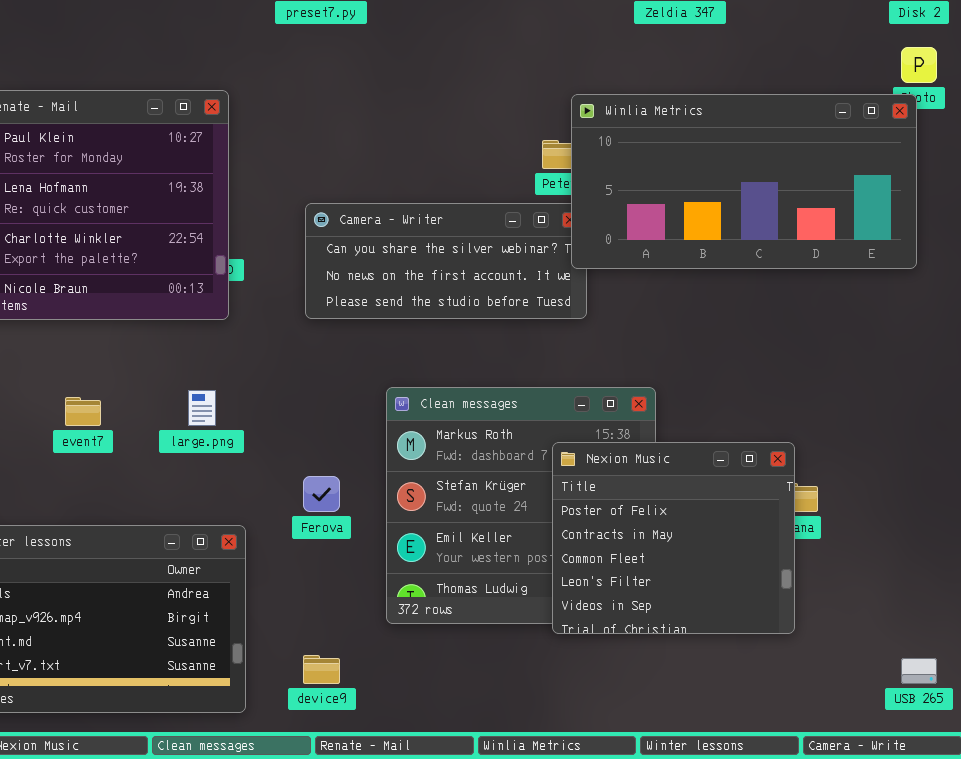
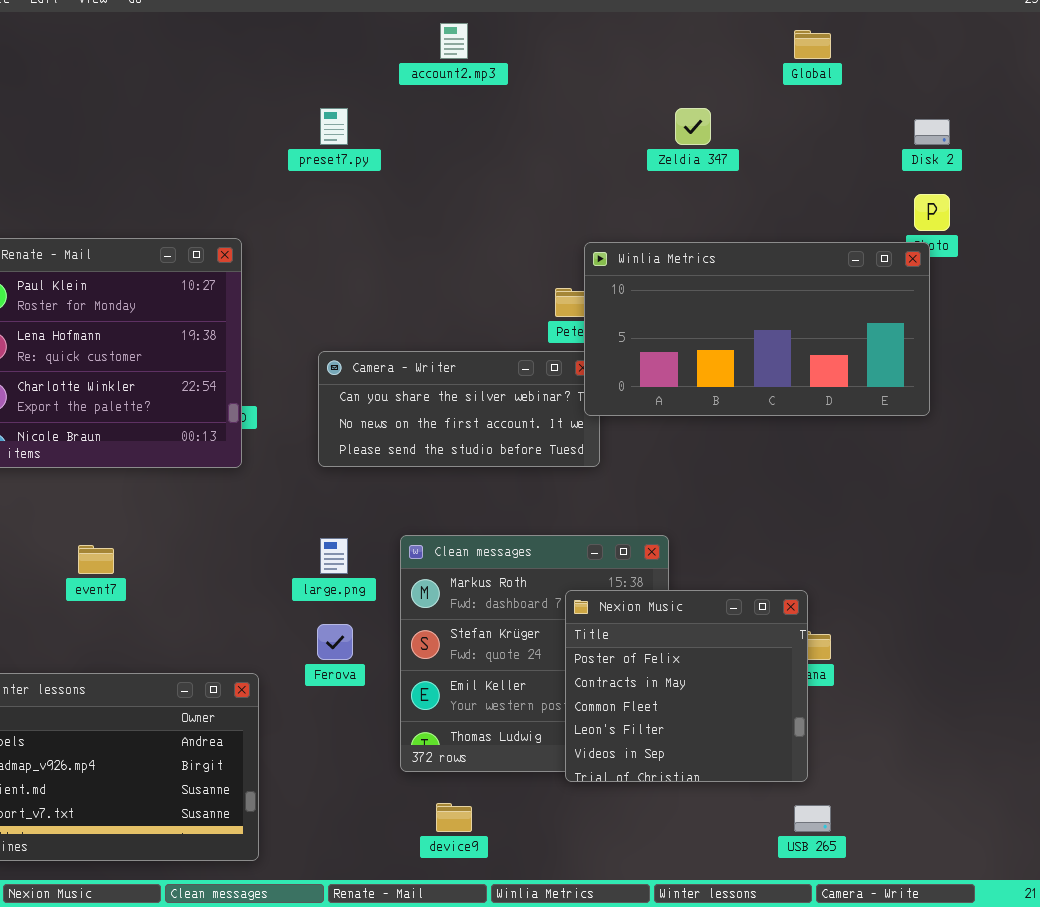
large.png: [188,390,216,426] -> [320,538,348,574], moved
device9: [303,655,340,684] -> [436,803,472,832], moved
USB 265: [901,658,937,684] -> [794,805,831,832], moved

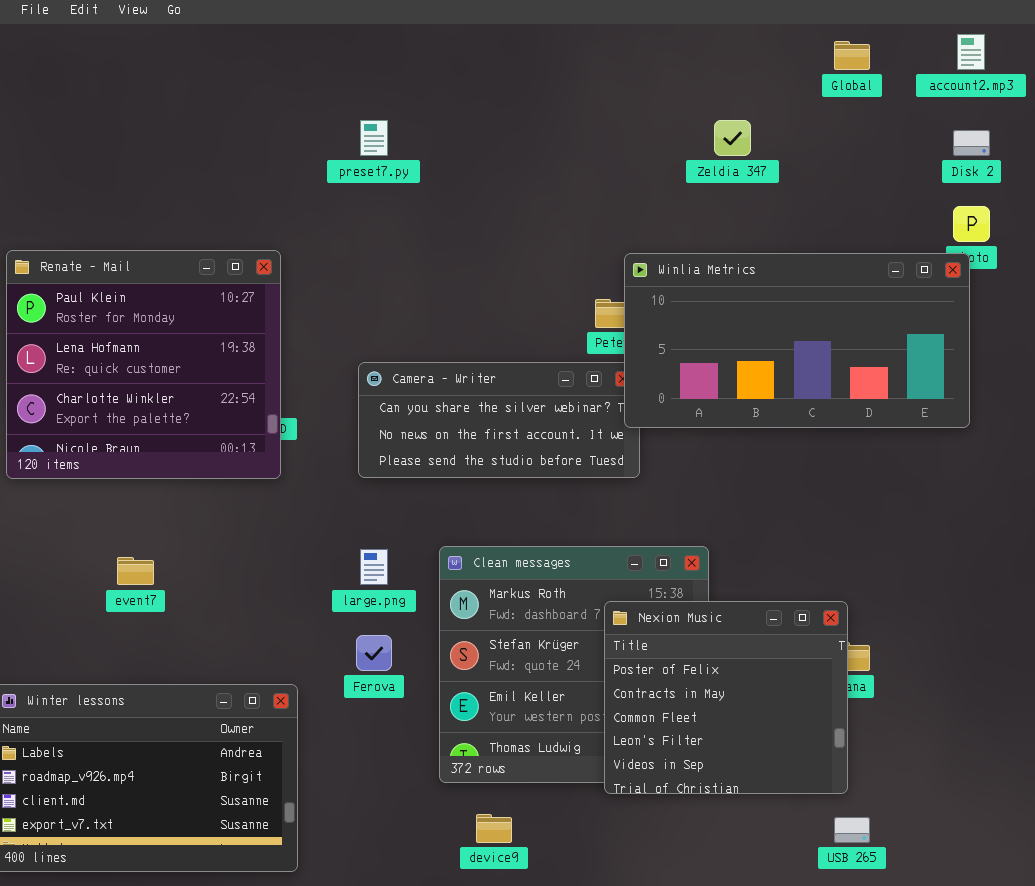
account2.mp3: [440,23,468,59] -> [957,34,985,70], moved

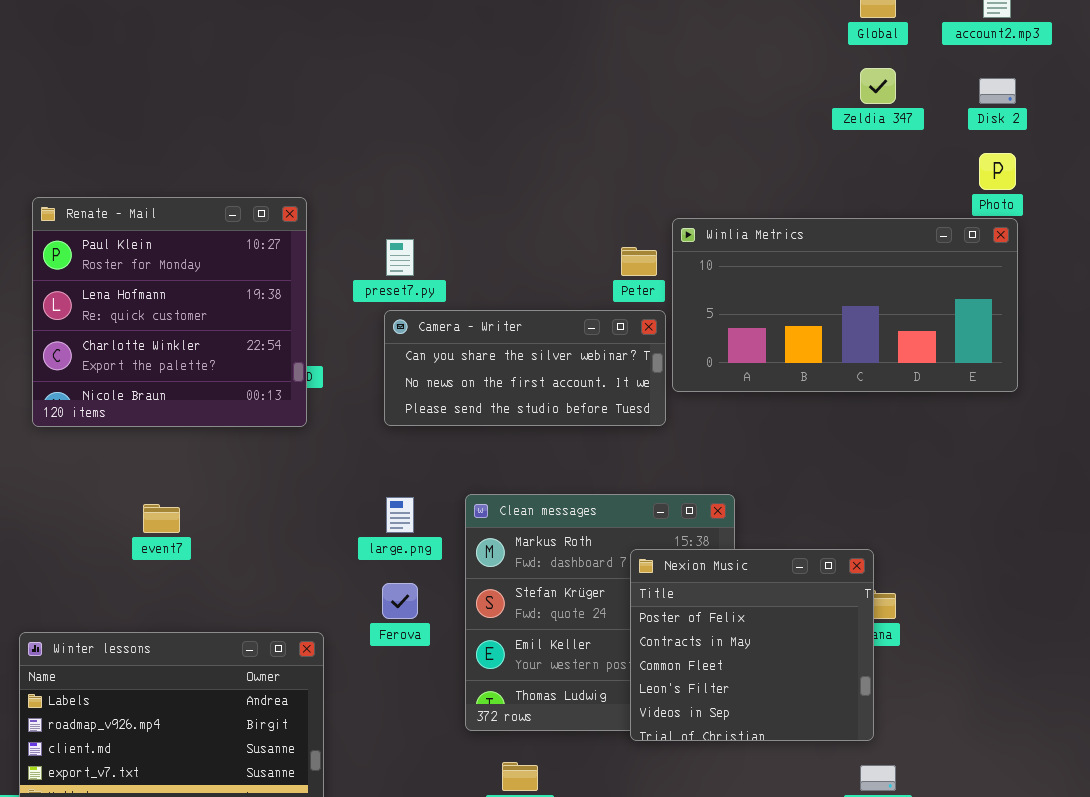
preset7.py: [360,120,388,156] -> [386,239,414,276], moved
Zeldia 347: [714,120,751,156] -> [860,68,896,104], moved
Winlia Metrics: [624,253,970,428] -> [672,218,1018,392], moved

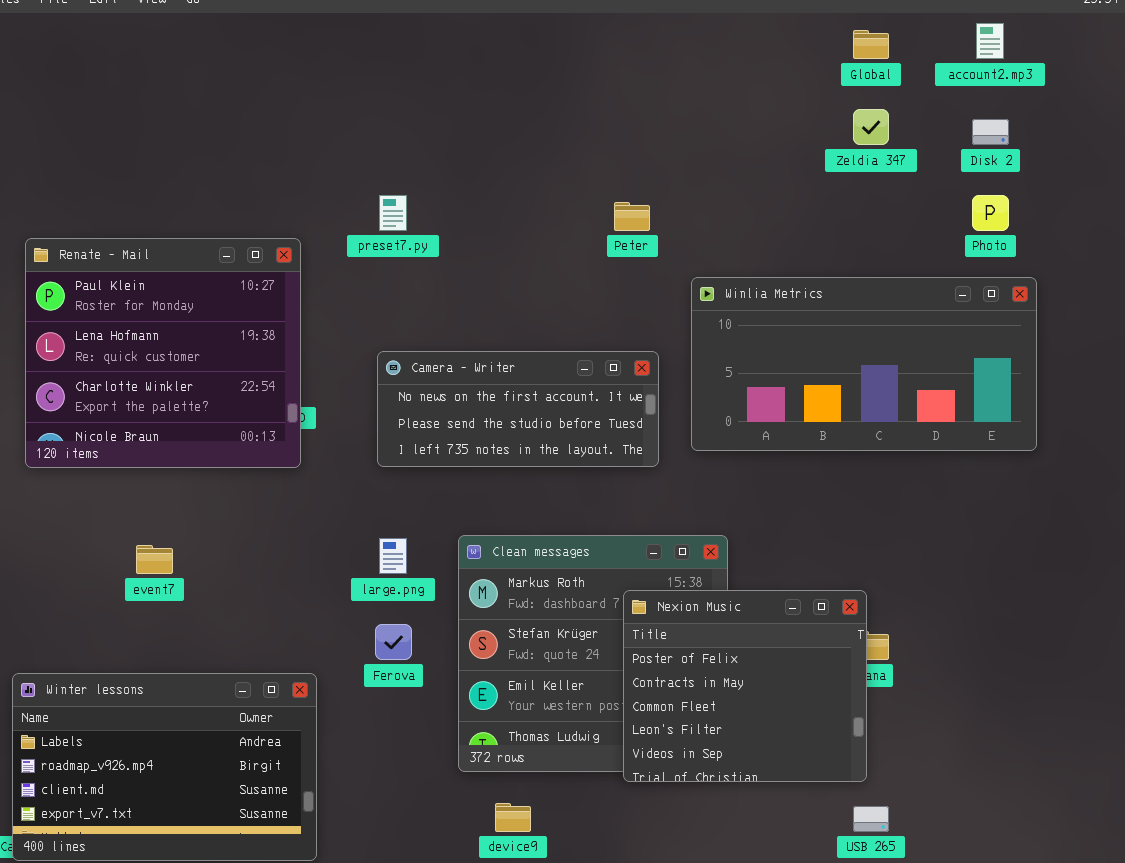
Winlia Metrics: [672,218,1018,392] -> [691,277,1037,451], moved
preset7.py: [386,239,414,276] -> [379,195,407,231], moved
Peter: [621,247,657,276] -> [614,202,650,231], moved
Camera - Writer: [384,310,666,426] -> [377,351,659,467], scrolled down 1 row

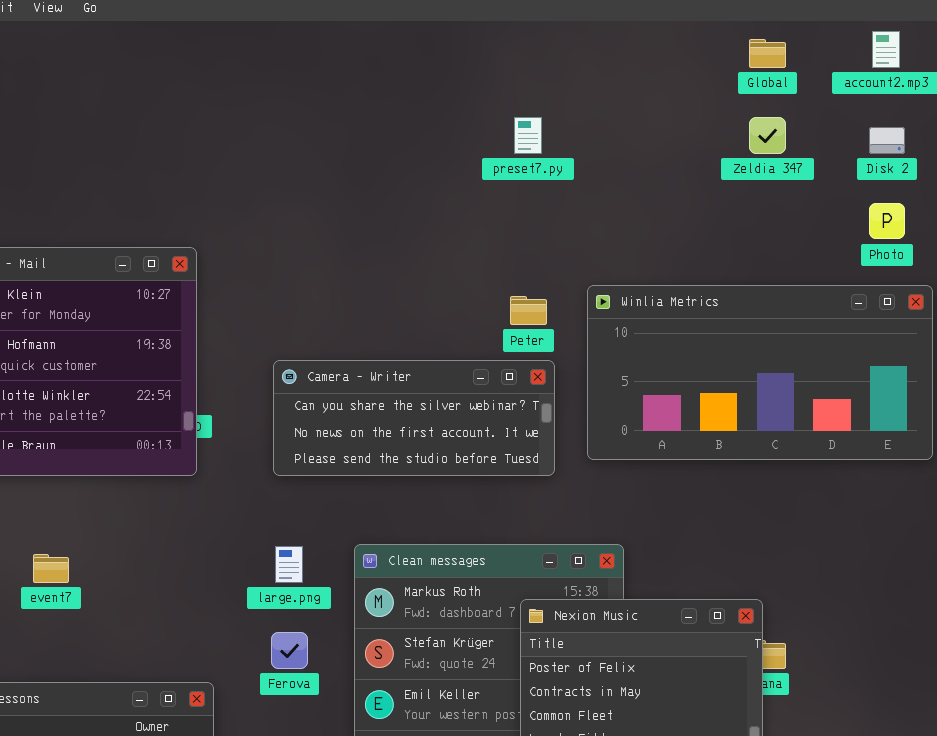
preset7.py: [379,195,407,231] -> [514,117,542,154], moved
Peter: [614,202,650,231] -> [510,296,547,325], moved
Camera - Writer: [377,351,659,467] -> [273,360,555,476], scrolled up 1 row

